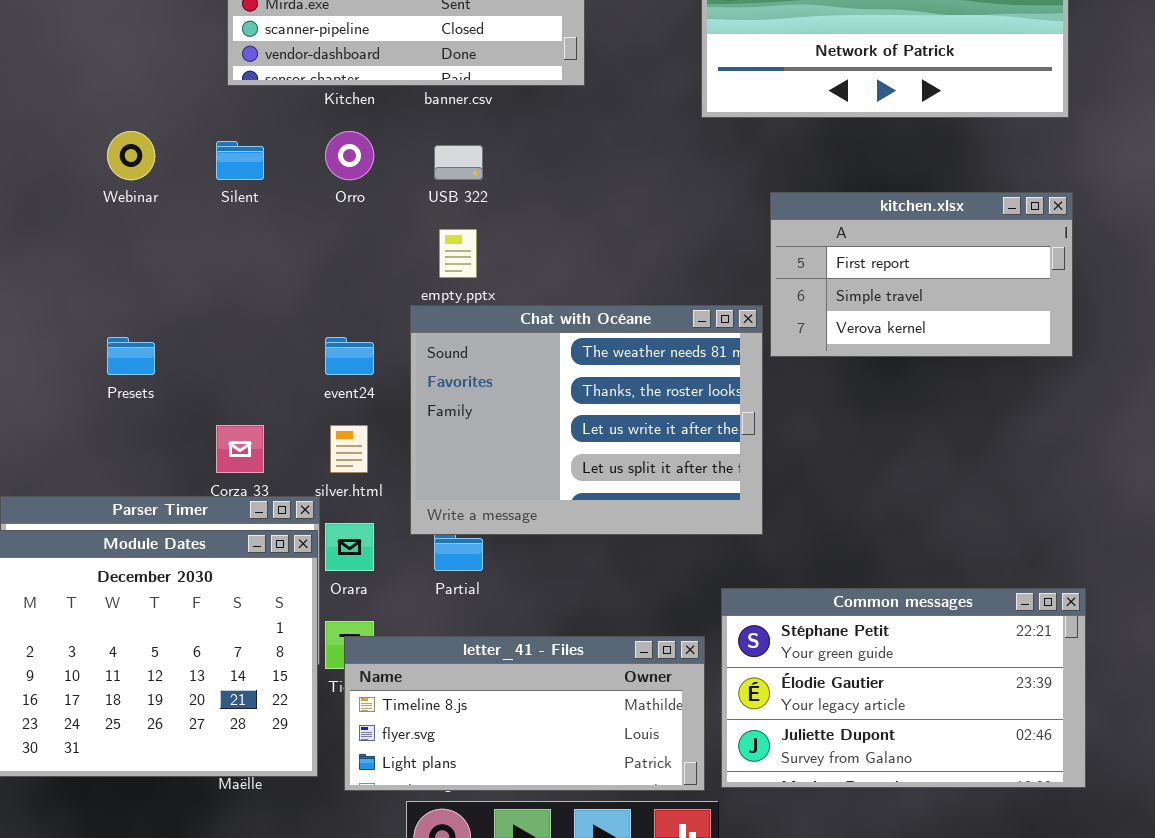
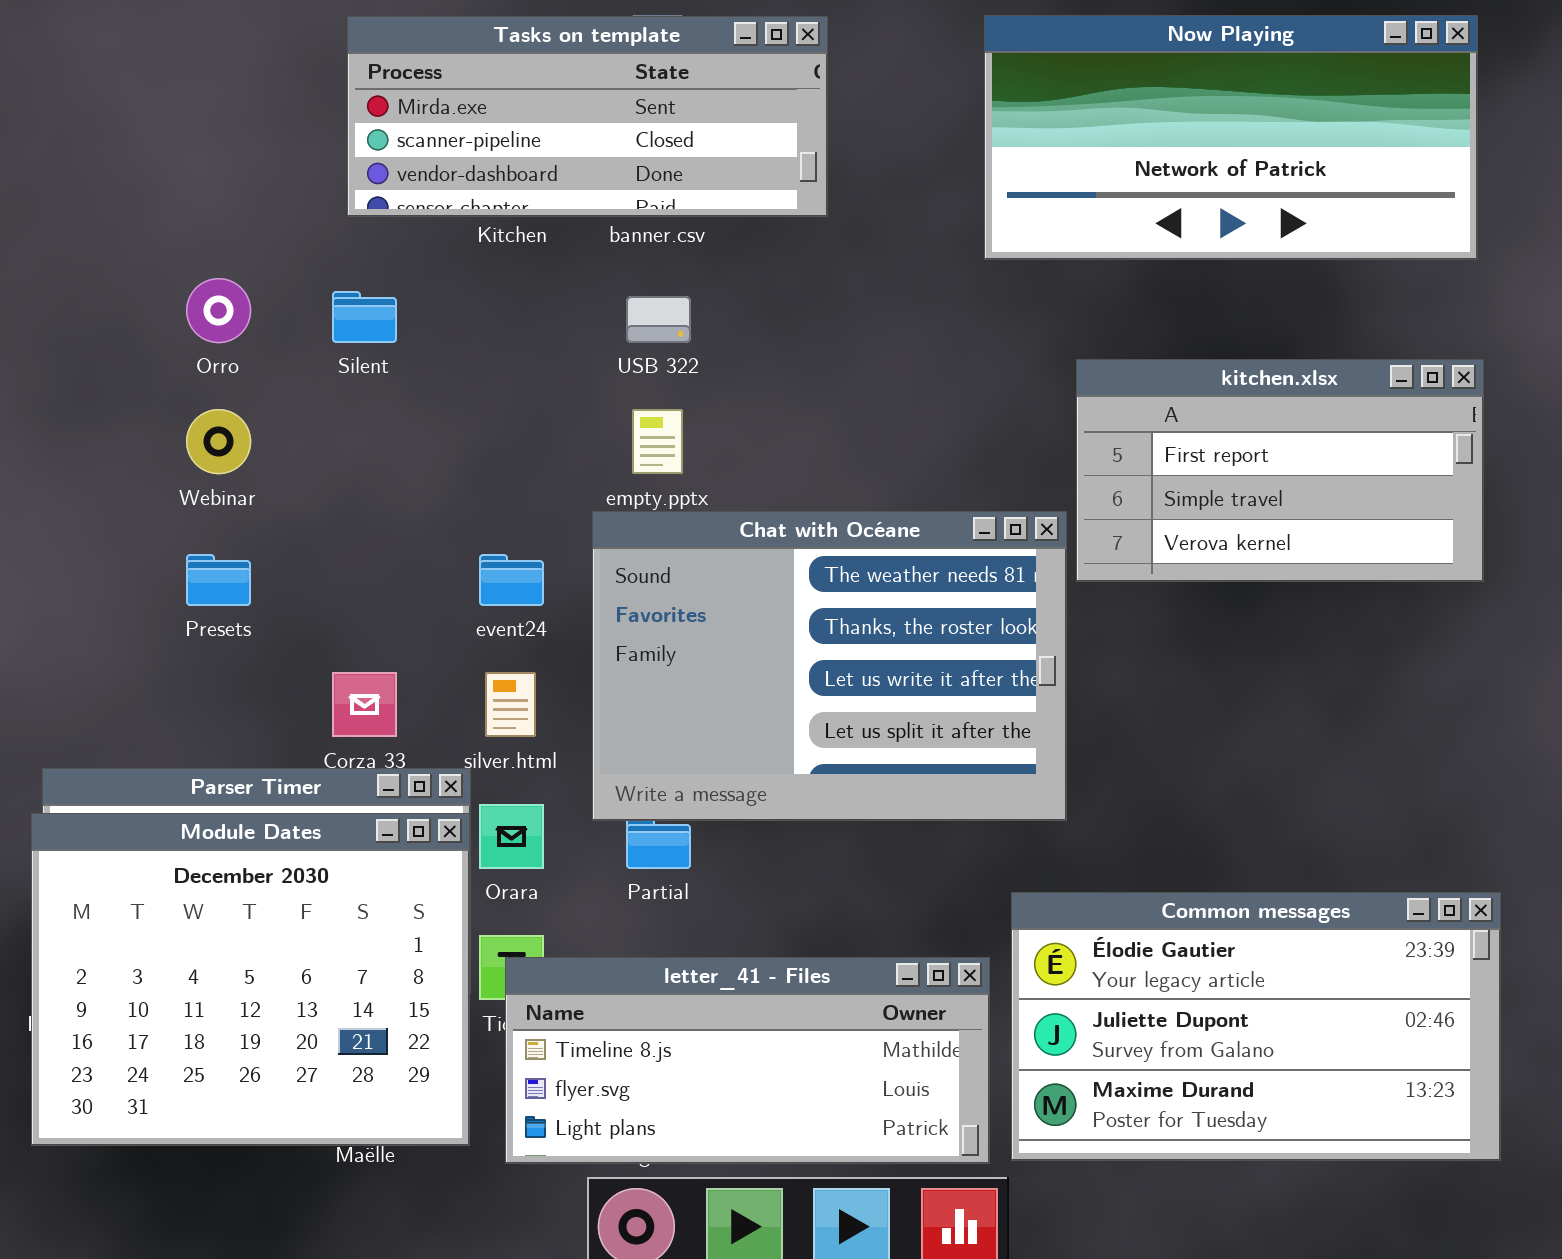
Webinar: [107,131,155,180] -> [186,409,251,474], moved
Orro: [325,131,374,180] -> [186,278,251,343], moved
Common messages: [721,588,1086,788] -> [1011,892,1501,1161], scrolled down 1 row

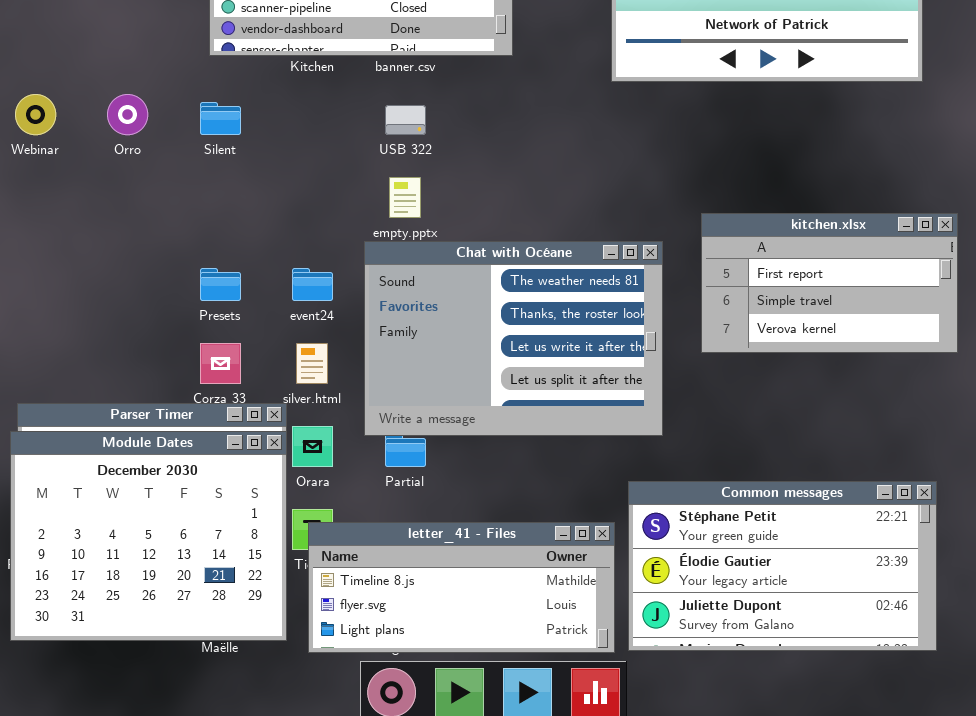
kitchen.xlsx: [1076,359,1484,582] -> [701,213,958,353], moved
Webinar: [186,409,251,474] -> [15,94,56,135], moved
Presets: [186,554,251,606] -> [200,268,241,301], moved
Common messages: [1011,892,1501,1161] -> [628,481,937,651], scrolled up 1 row

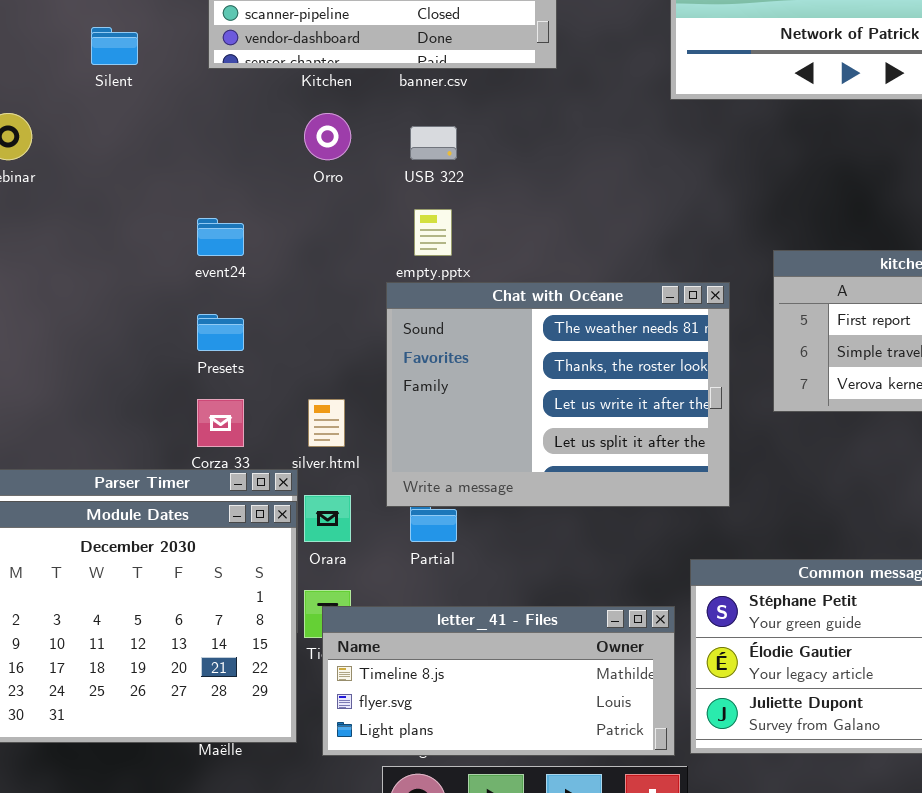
Orro: [107,94,148,135] -> [304,113,351,160], moved
Silent: [200,102,241,135] -> [91,27,138,65], moved
event24: [292,268,333,301] -> [197,218,244,256], moved

